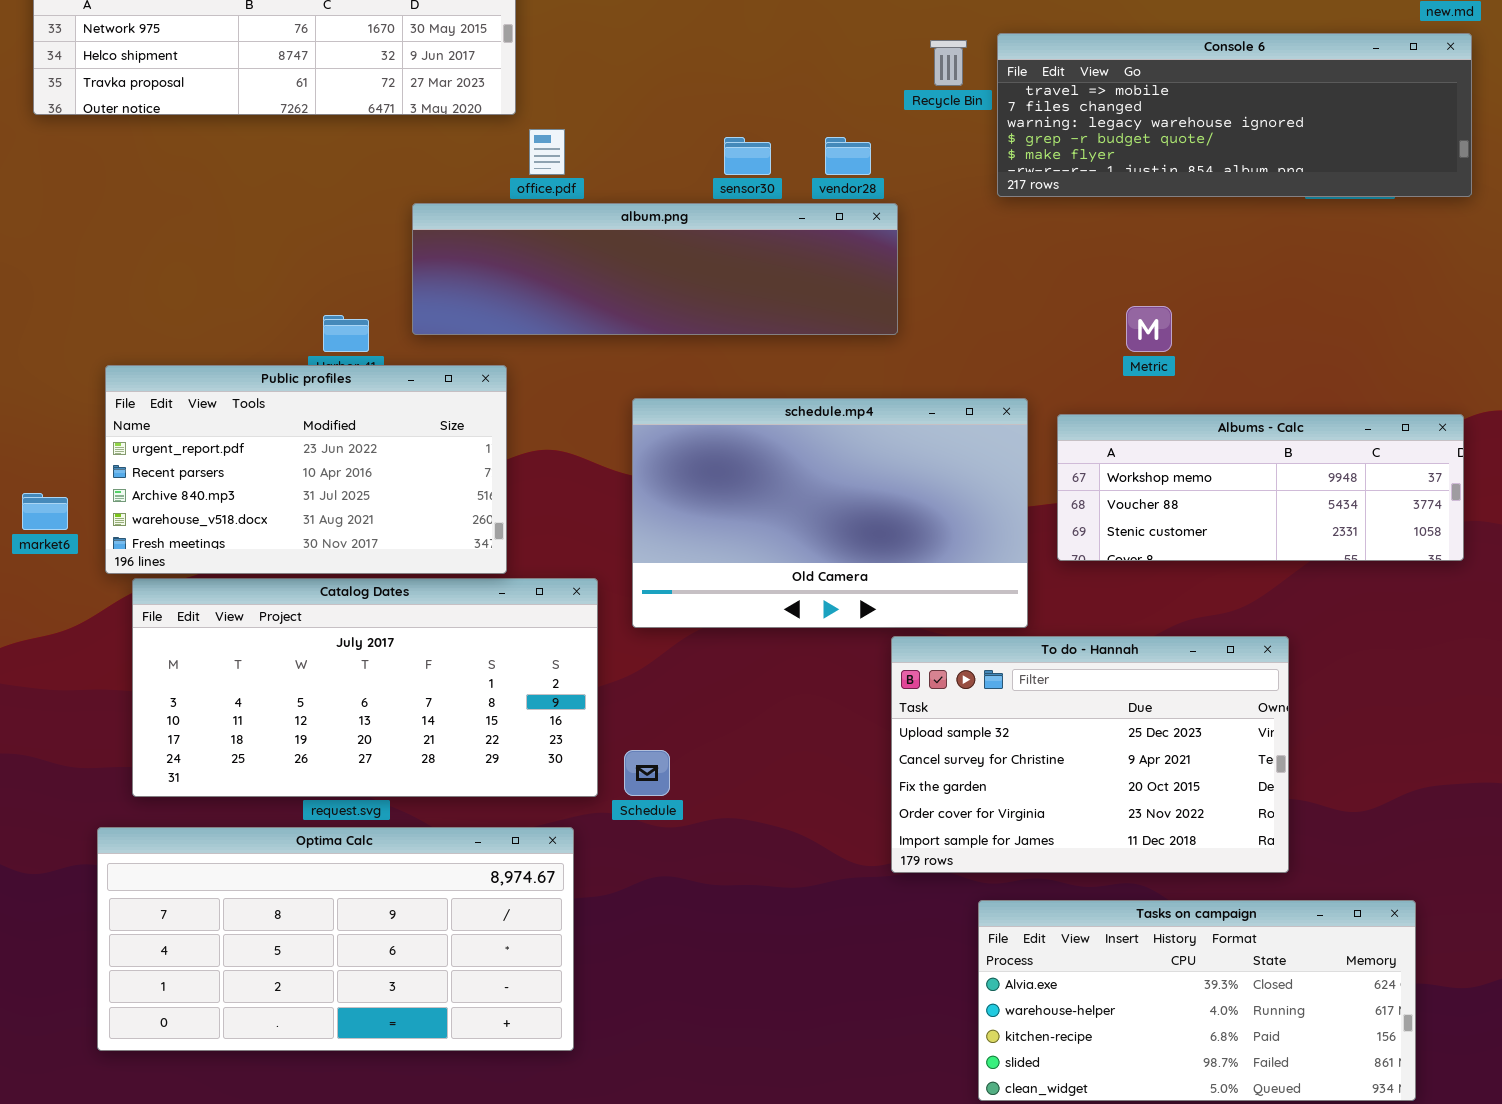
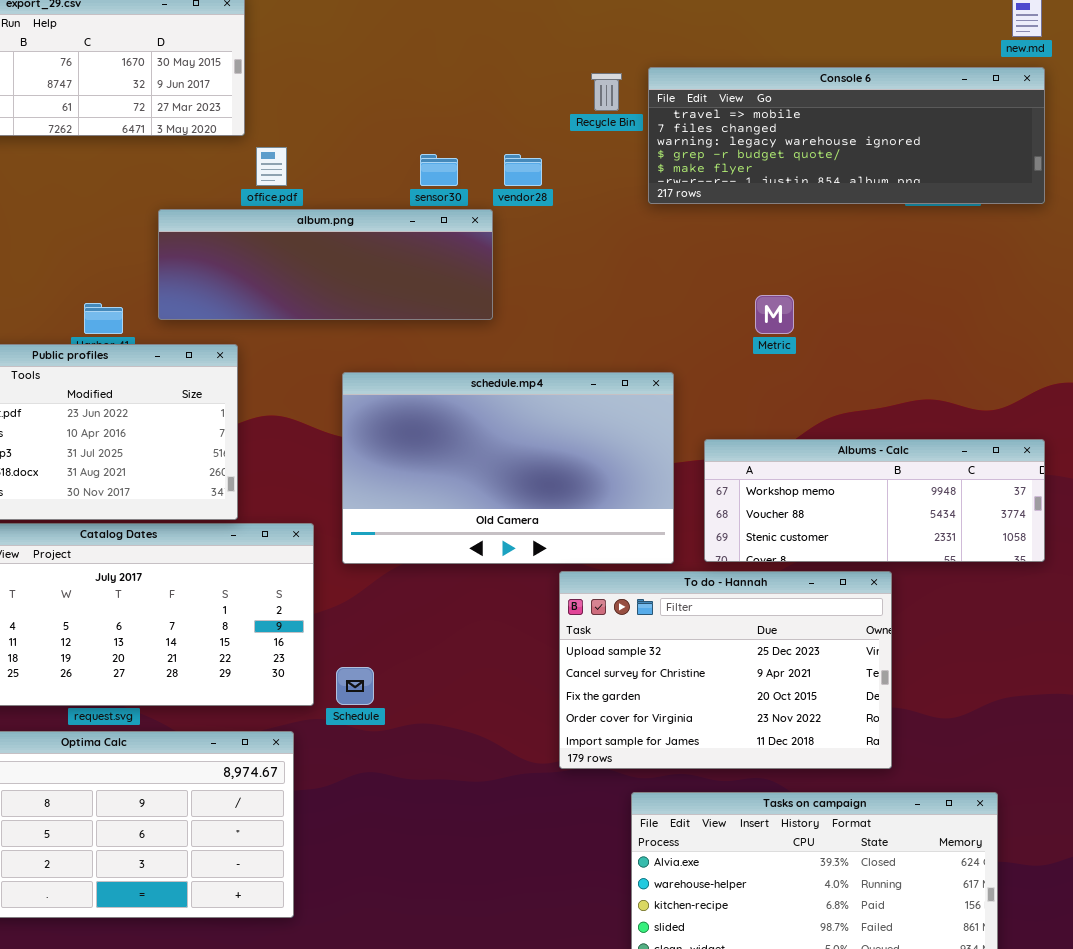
album.png: [412,203,898,335] -> [158,209,493,320], resized
Albums - Calc: [1057,414,1464,561] -> [704,439,1045,562], moved

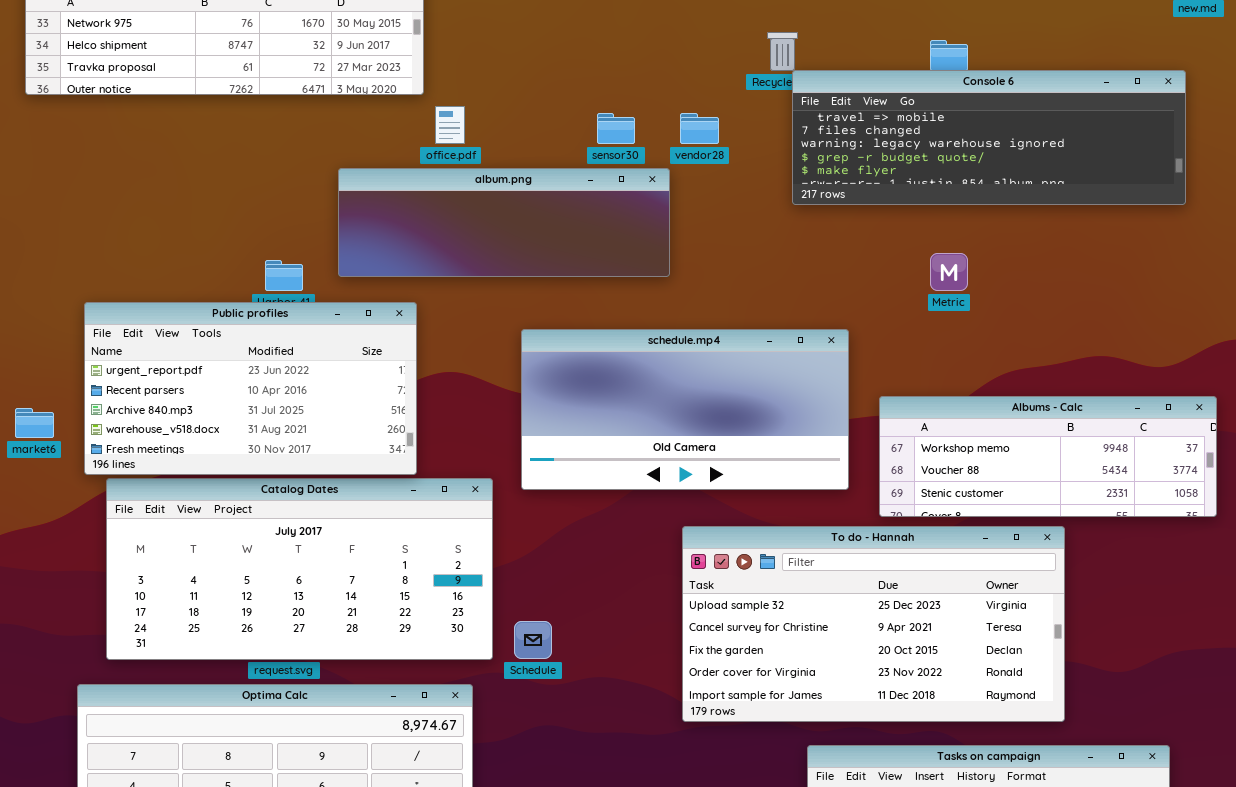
Console 6: [648,67,1045,204] -> [792,70,1186,205], moved
schedule.mp4: [342,372,674,564] -> [521,329,849,490], resized
To do - Hannah: [559,571,892,769] -> [682,526,1065,722], resized

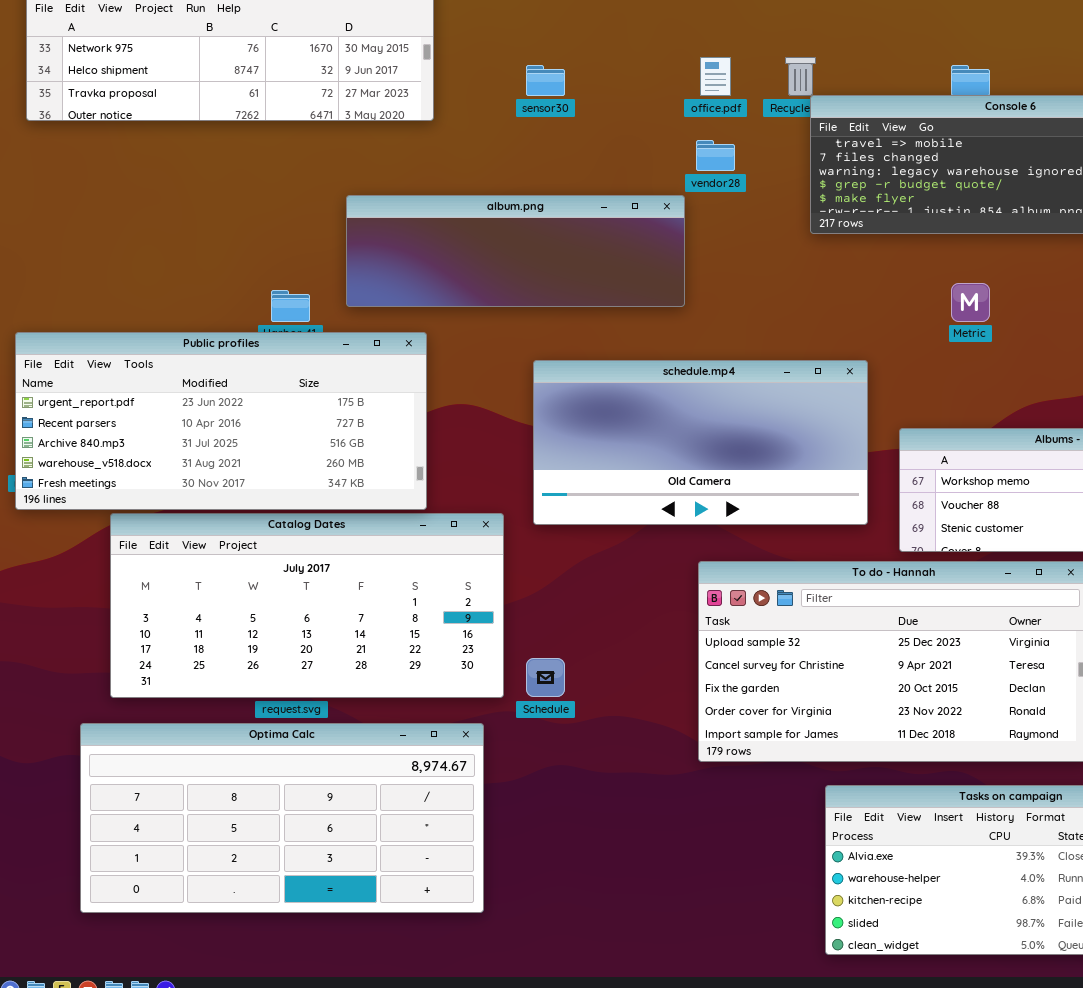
office.pdf: [435,106,465,144] -> [700,57,731,96], moved
sensor30: [597,113,635,144] -> [526,65,565,96], moved
Public profiles: [84,302,417,475] -> [15,332,427,510], resized

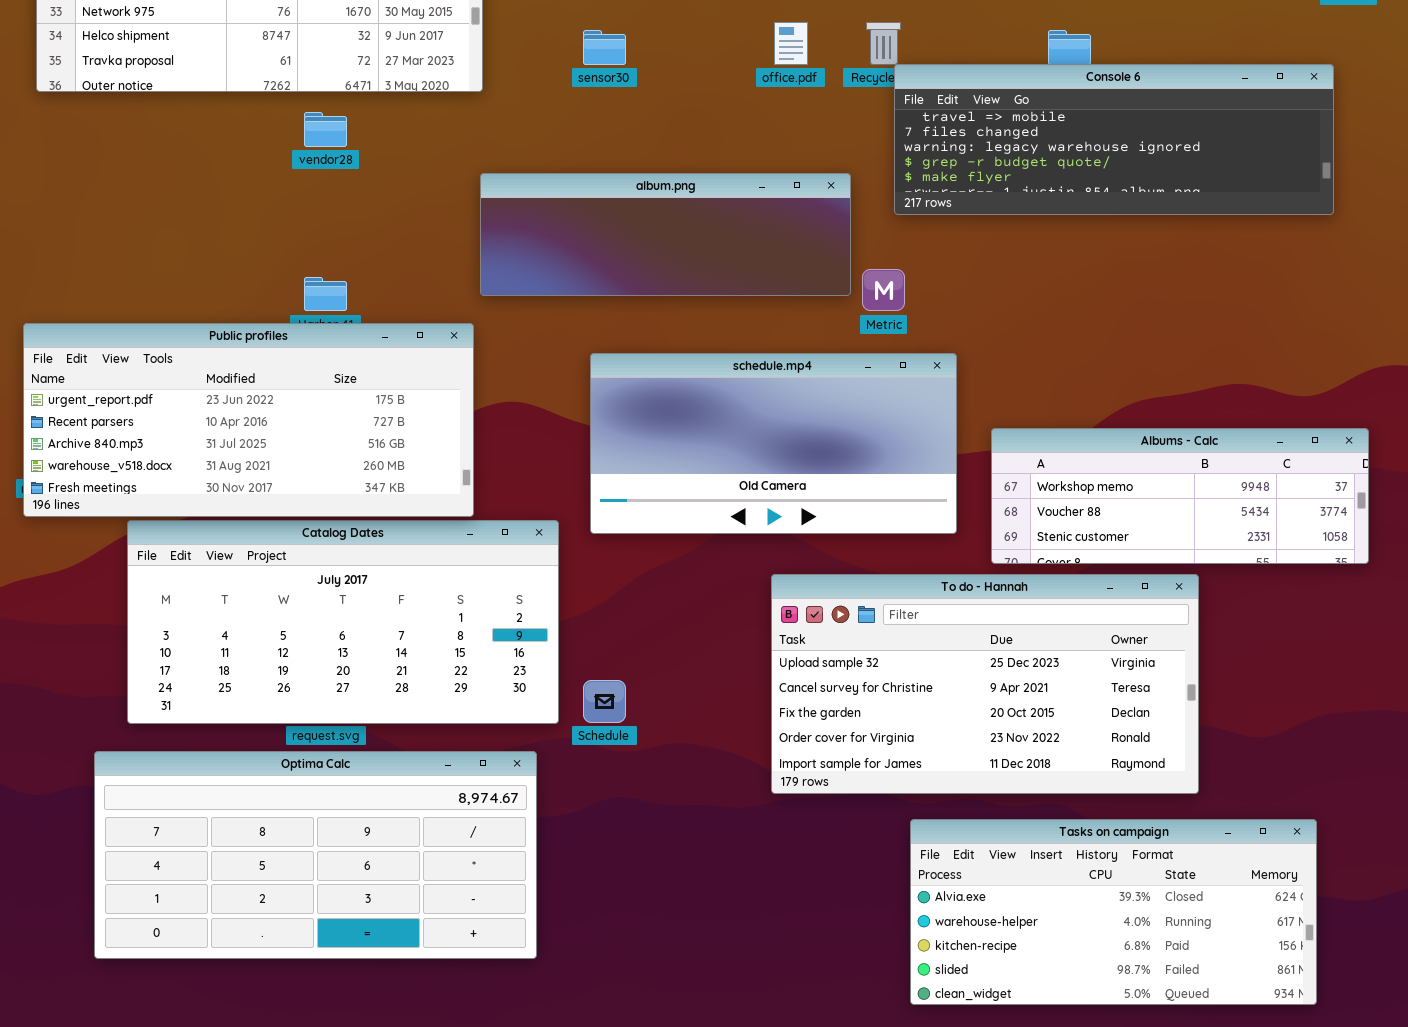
vendor28: [696,140,735,171] -> [304,112,347,147], moved
album.png: [346,195,685,307] -> [480,173,851,296], moved
Metric: [951,283,990,322] -> [862,269,905,311], moved

